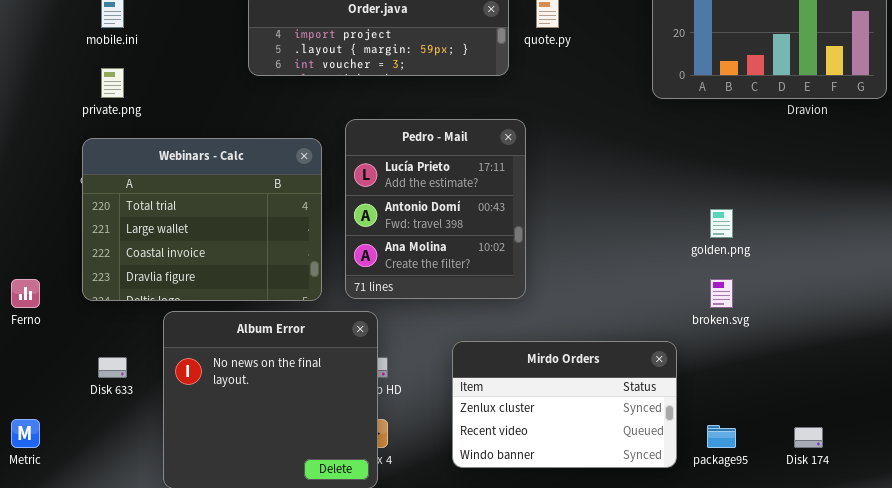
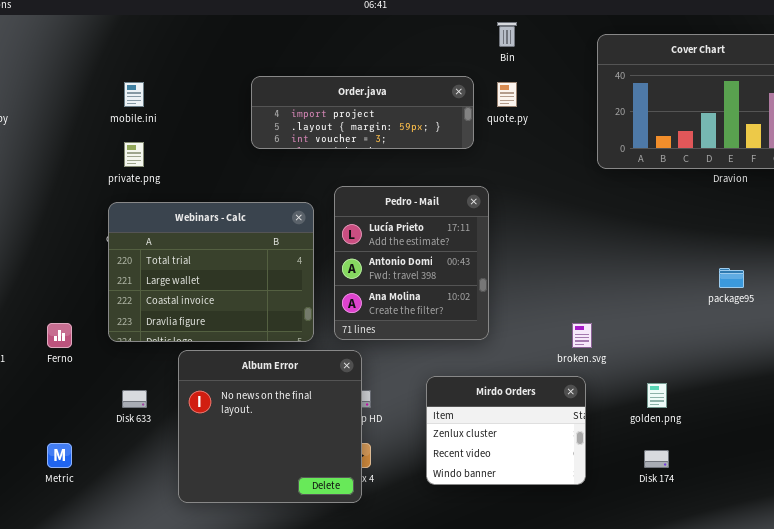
golden.png: [710,209,733,238] -> [647,383,667,408], moved
broken.svg: [710,279,733,308] -> [572,323,592,348], moved
Mirdo Orders: [452,341,677,468] -> [426,376,586,485], resized
package95: [707,425,736,448] -> [719,268,744,288], moved
Disk 174: [794,427,823,448] -> [644,450,669,468], moved

